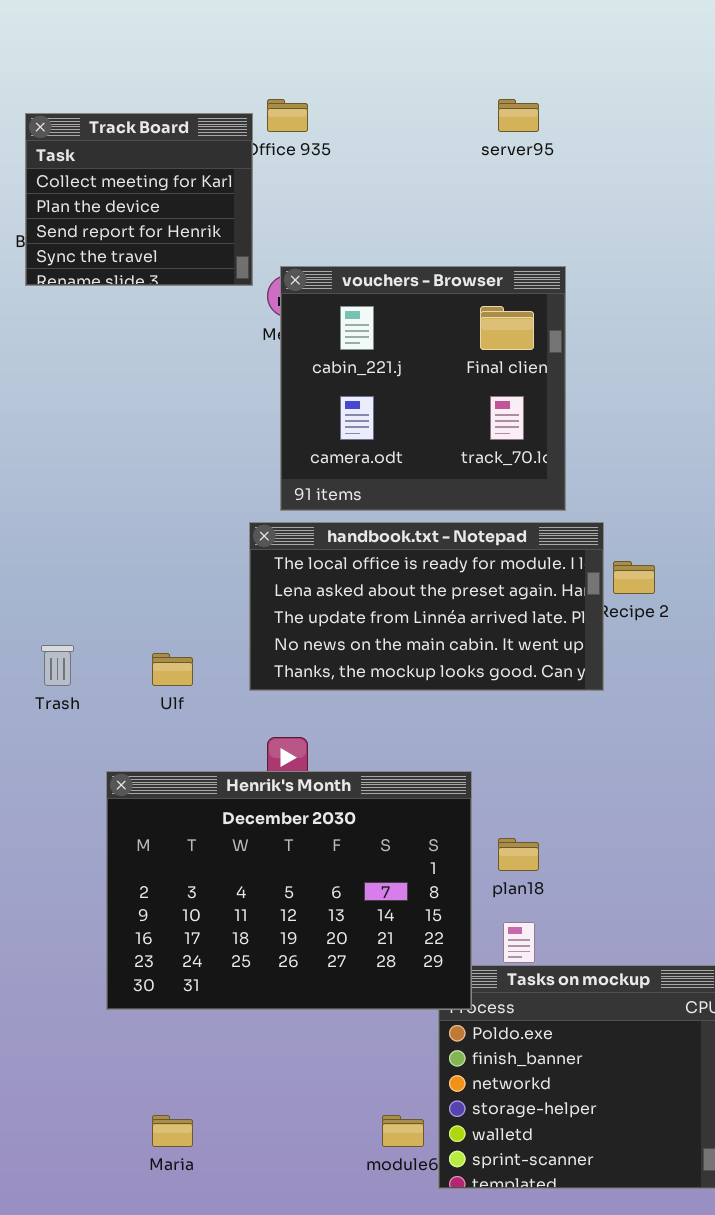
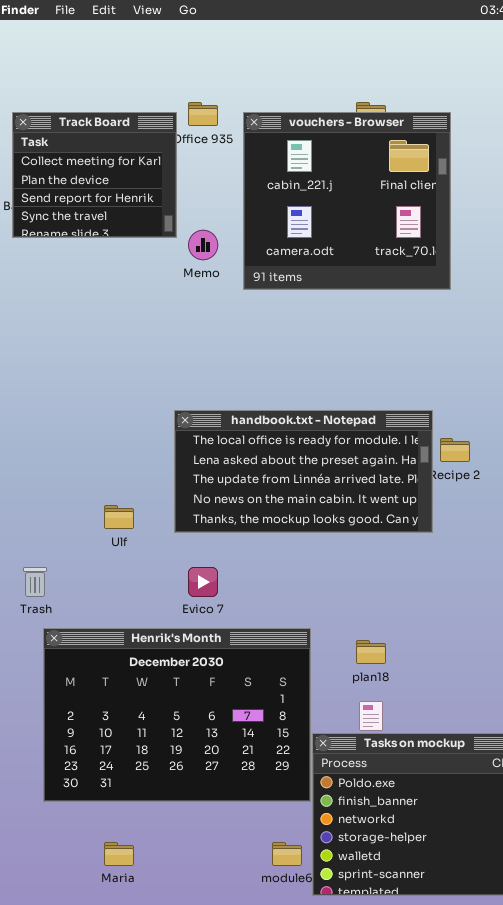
vouchers - Browser: [280,266,566,511] -> [243,112,451,290], moved
Trash: [41,645,74,686] -> [23,567,47,597], moved
Henrik's Month: [106,771,472,1010] -> [43,628,311,802], moved

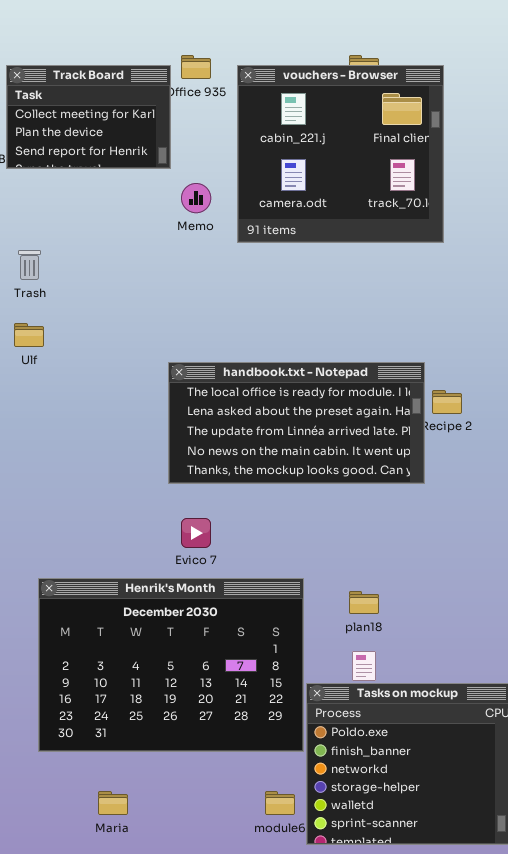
Track Board: [12,112,177,238] -> [6,65,171,169], resized
Ulf: [104,505,134,529] -> [14,323,44,347], moved
Trash: [23,567,47,597] -> [18,250,41,280], moved

